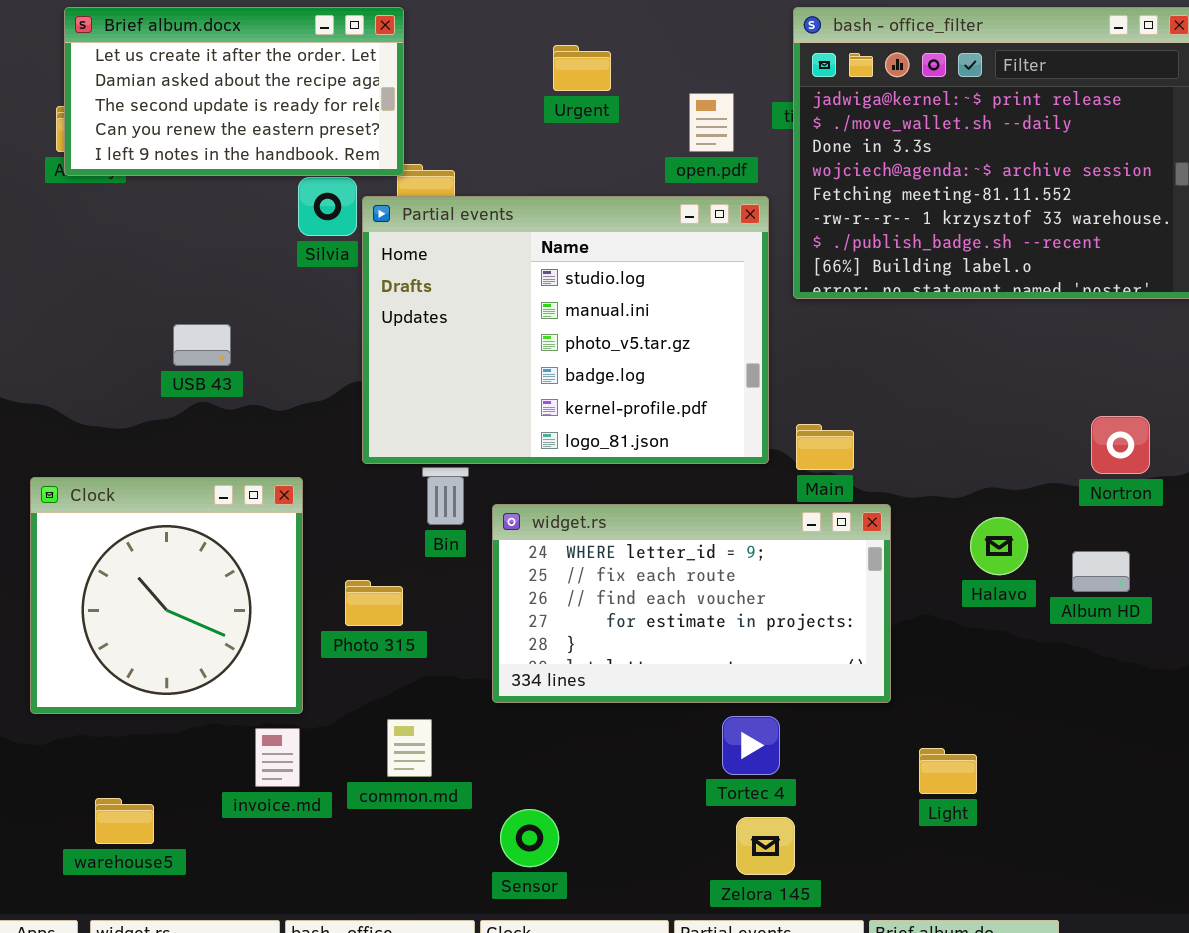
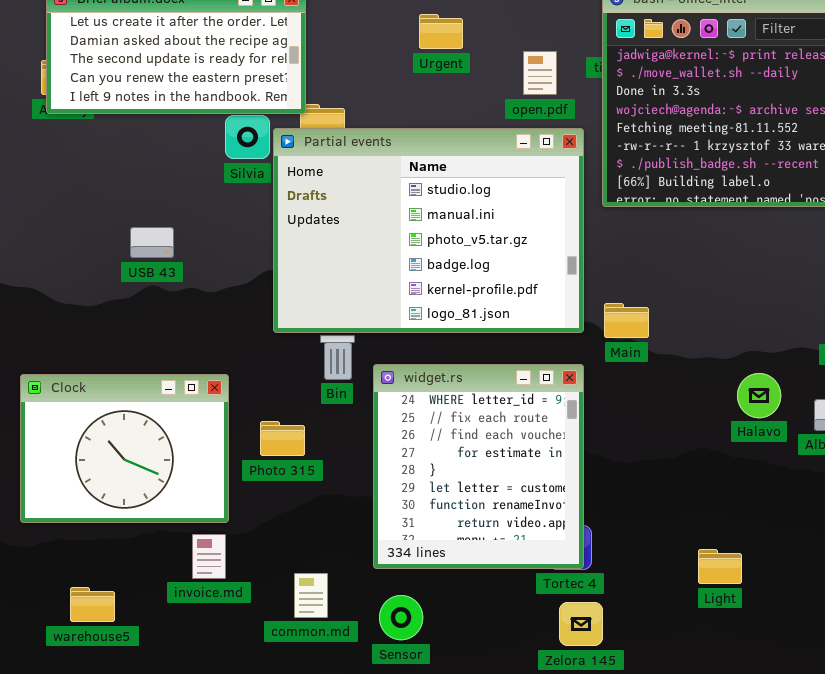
Clock: [30,477,303,714] -> [20,374,229,523], resized
widget.rs: [492,504,891,703] -> [373,364,584,569], resized
common.md: [387,719,432,777] -> [294,573,328,618], moved

